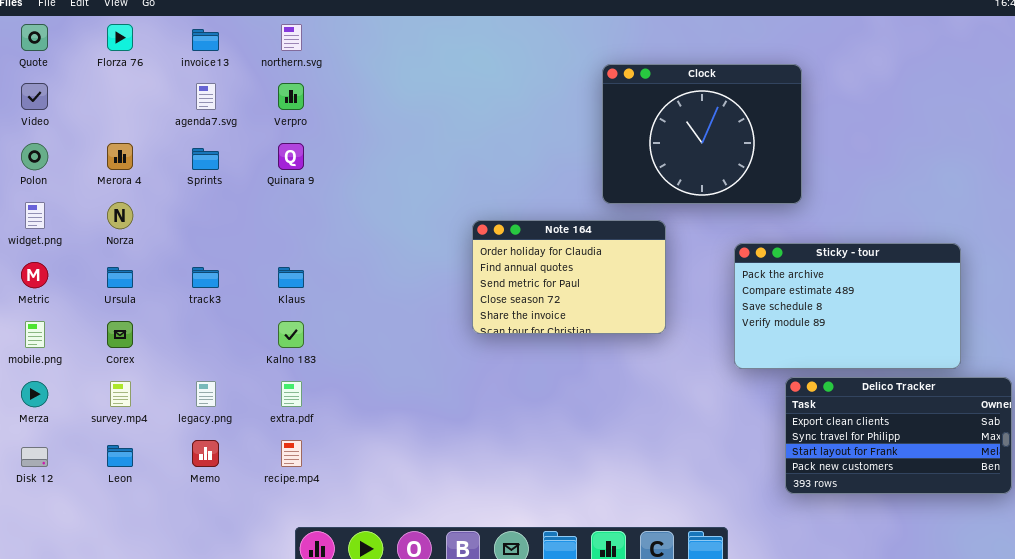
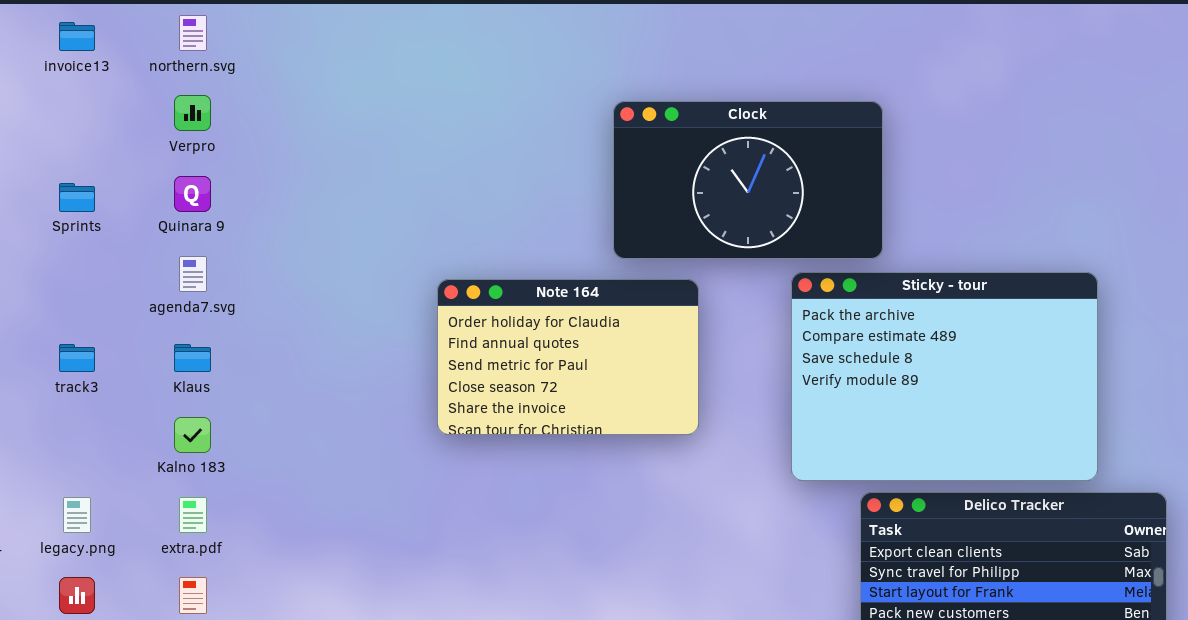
Clock: [602,64,802,204] -> [613,101,883,259], resized
agenda7.svg: [196,83,216,110] -> [179,256,207,292], moved
Sticky - tour: [734,243,961,369] -> [791,272,1098,481], resized

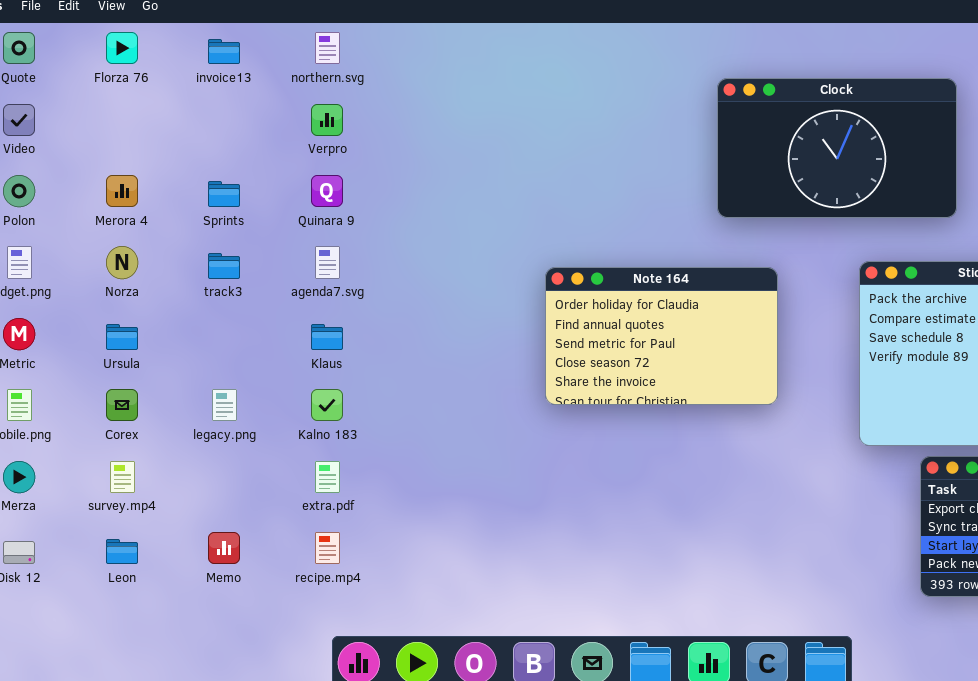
Clock: [613,101,883,259] -> [717,78,957,218], moved
track3: [59,344,95,372] -> [208,253,240,279], moved
legacy.png: [63,497,91,533] -> [212,389,237,421], moved

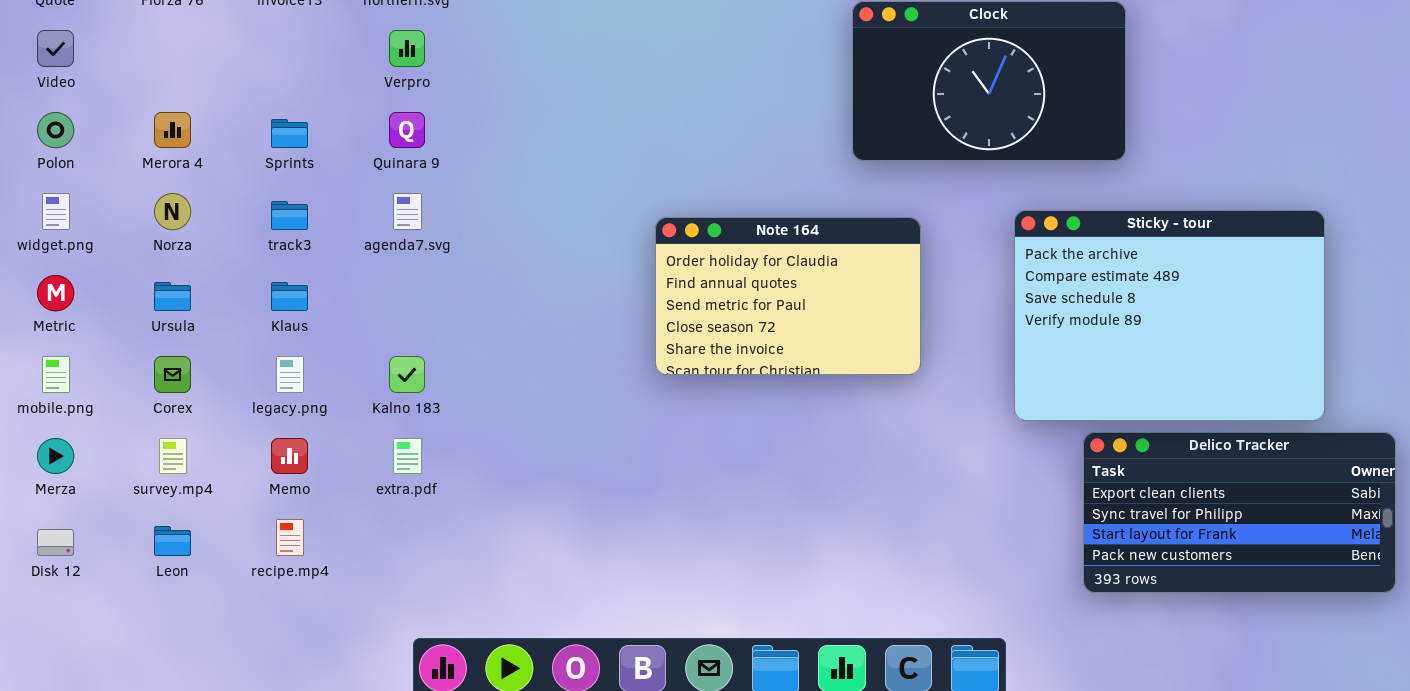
Klaus: [311,324,343,350] -> [271,282,308,311], moved
Memo: [208,532,240,564] -> [271,438,308,474], moved
recipe.mp4: [315,532,340,564] -> [276,519,304,556], moved

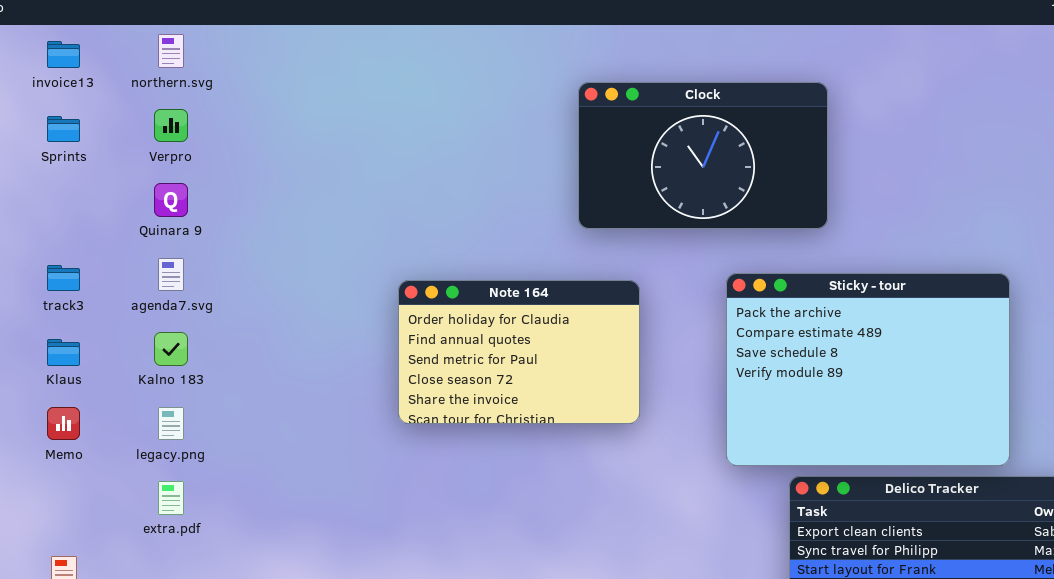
Sprints: [271,119,308,148] -> [47,116,80,142], moved
legacy.png: [276,356,304,393] -> [158,407,184,440], moved
Kalno 183: [389,356,425,393] -> [154,332,188,366], moved
Memo: [271,438,308,474] -> [47,407,80,440], moved

